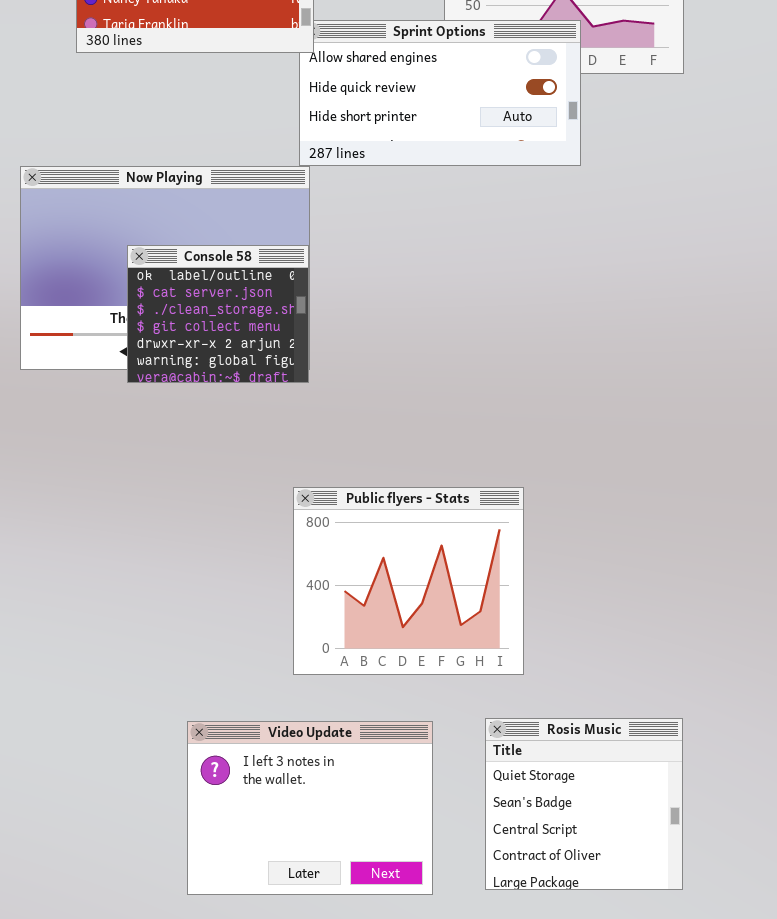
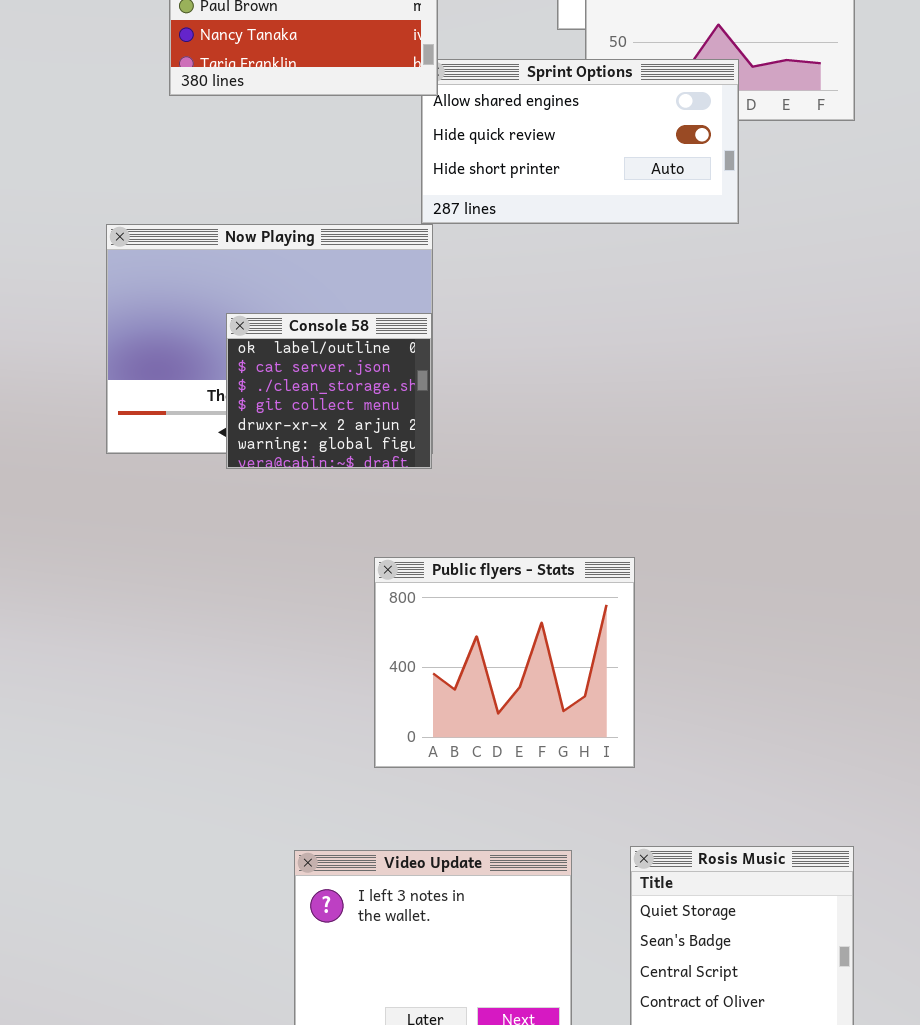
Public flyers - Stats: [293,487,524,675] -> [374,557,635,768], moved

